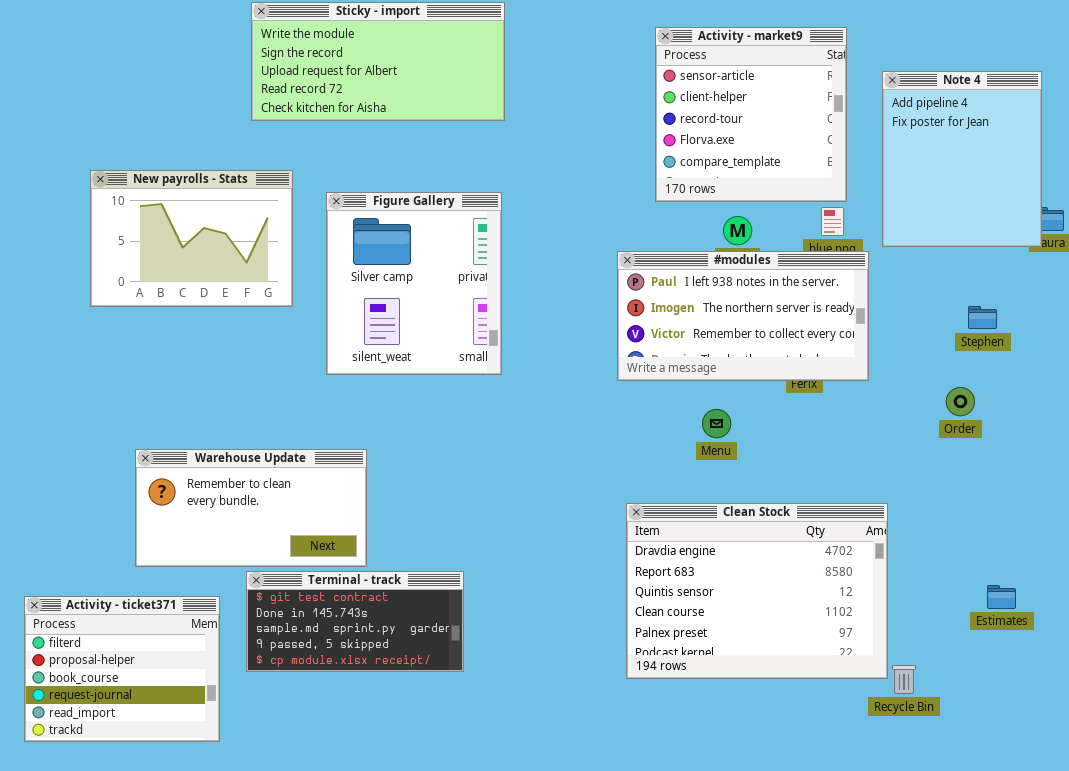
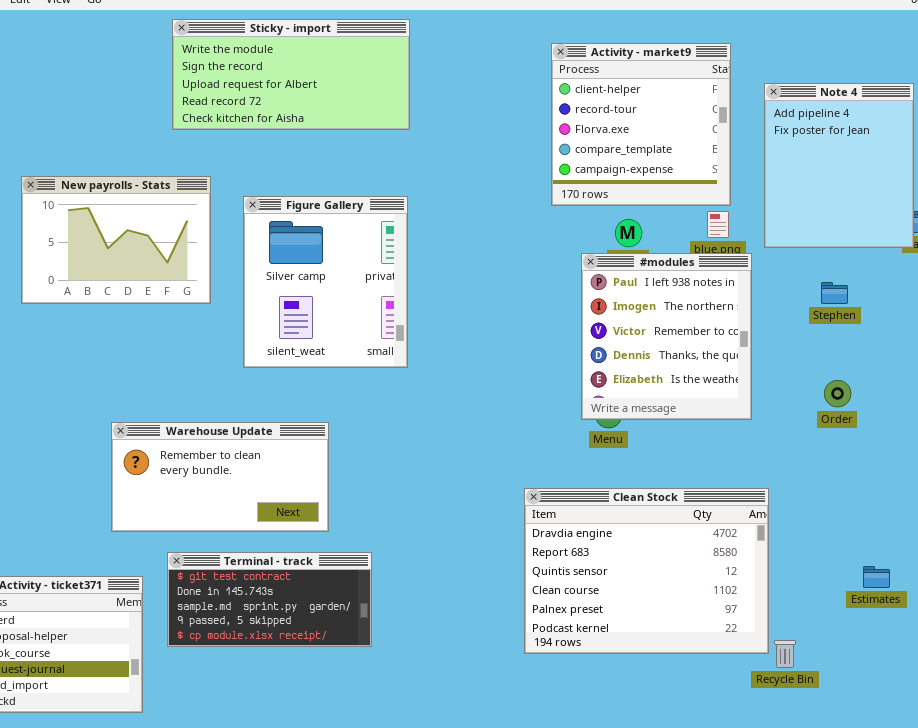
Activity - market9: [655,27,847,202] -> [551,43,731,206], scrolled down 1 row
#modules: [617,251,869,381] -> [581,253,752,420], resized
Stephen: [968,306,997,329] -> [821,282,848,304], moved
Warehouse Update: [135,449,367,567] -> [111,422,329,532], moved

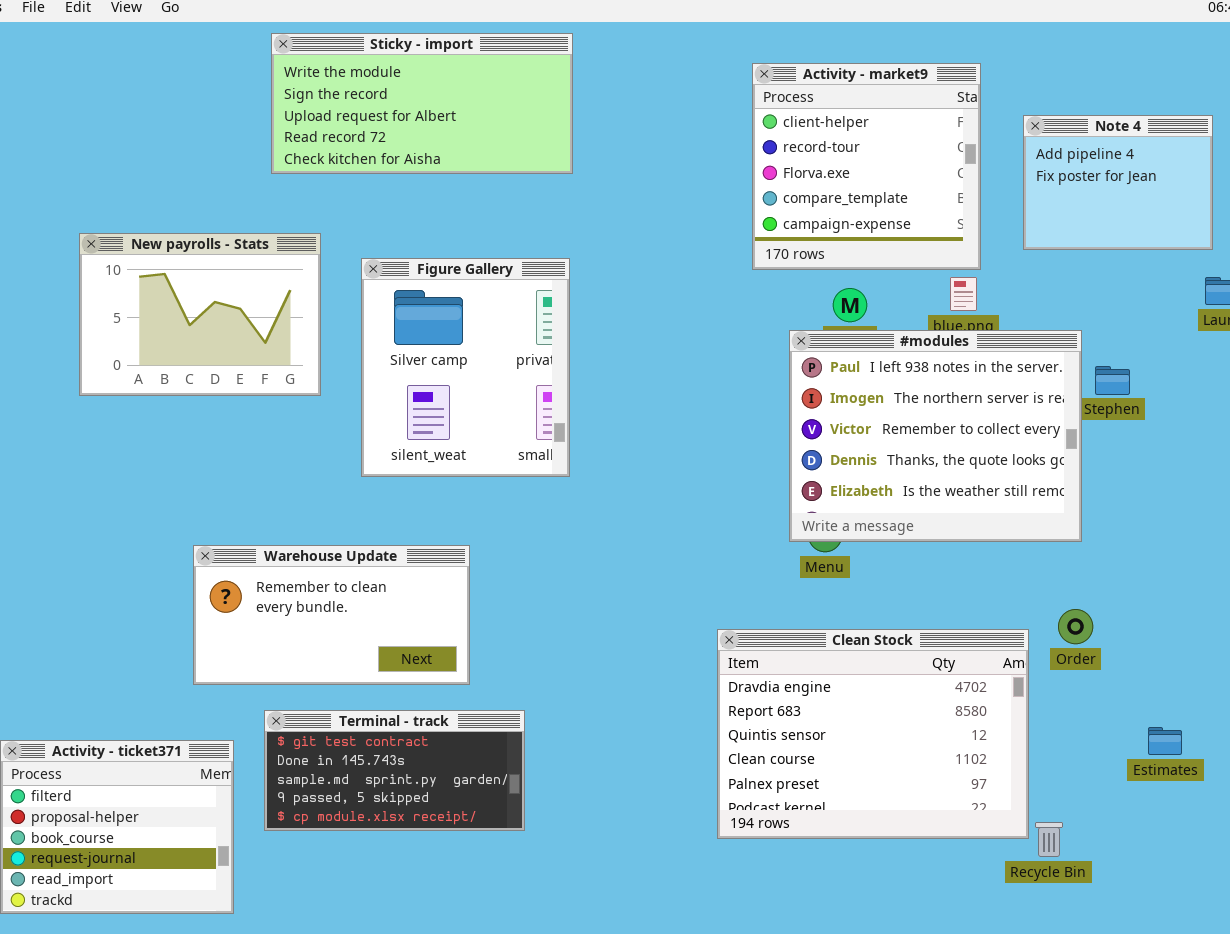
Note 4: [764,83,914,248] -> [1023,115,1213,250], resized
#modules: [581,253,752,420] -> [789,330,1082,542], resized
Order: [824,380,851,407] -> [1058,609,1093,644], moved

